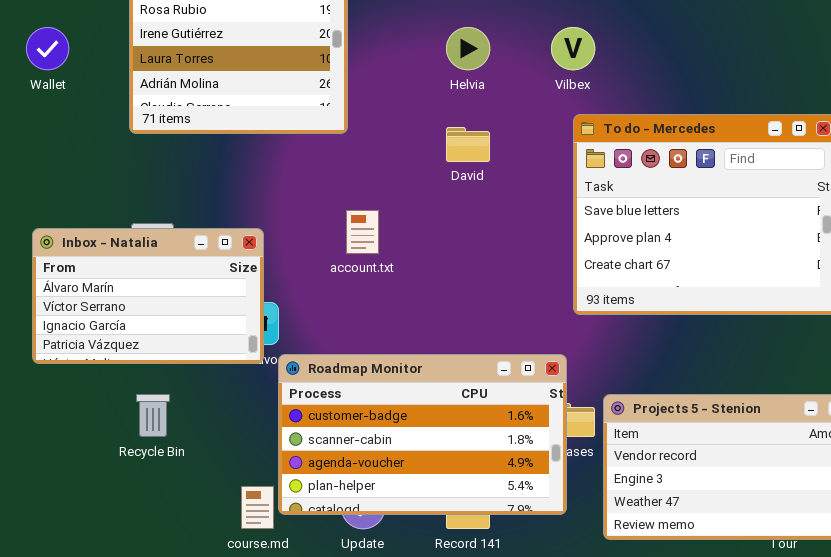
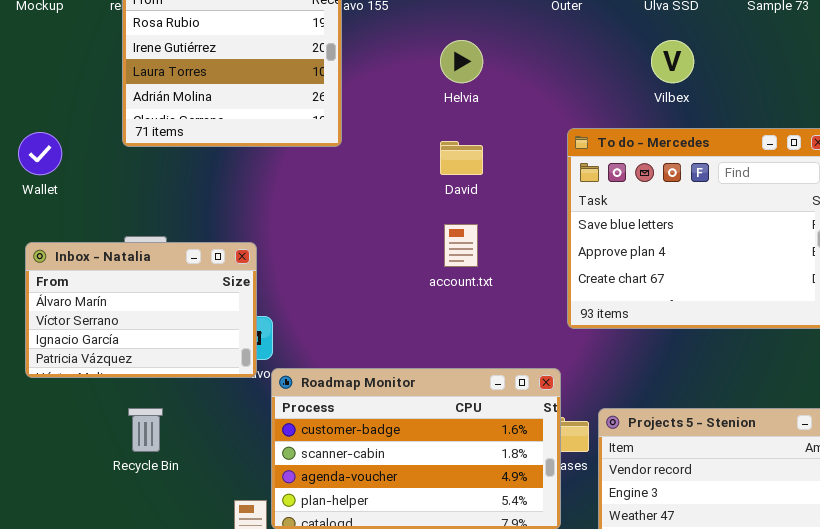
Wallet: [26,27,69,70] -> [18,132,62,175], moved
Vilbex: [551,27,595,70] -> [651,40,694,83], moved
account.txt: [346,210,379,254] -> [444,224,478,267], moved

